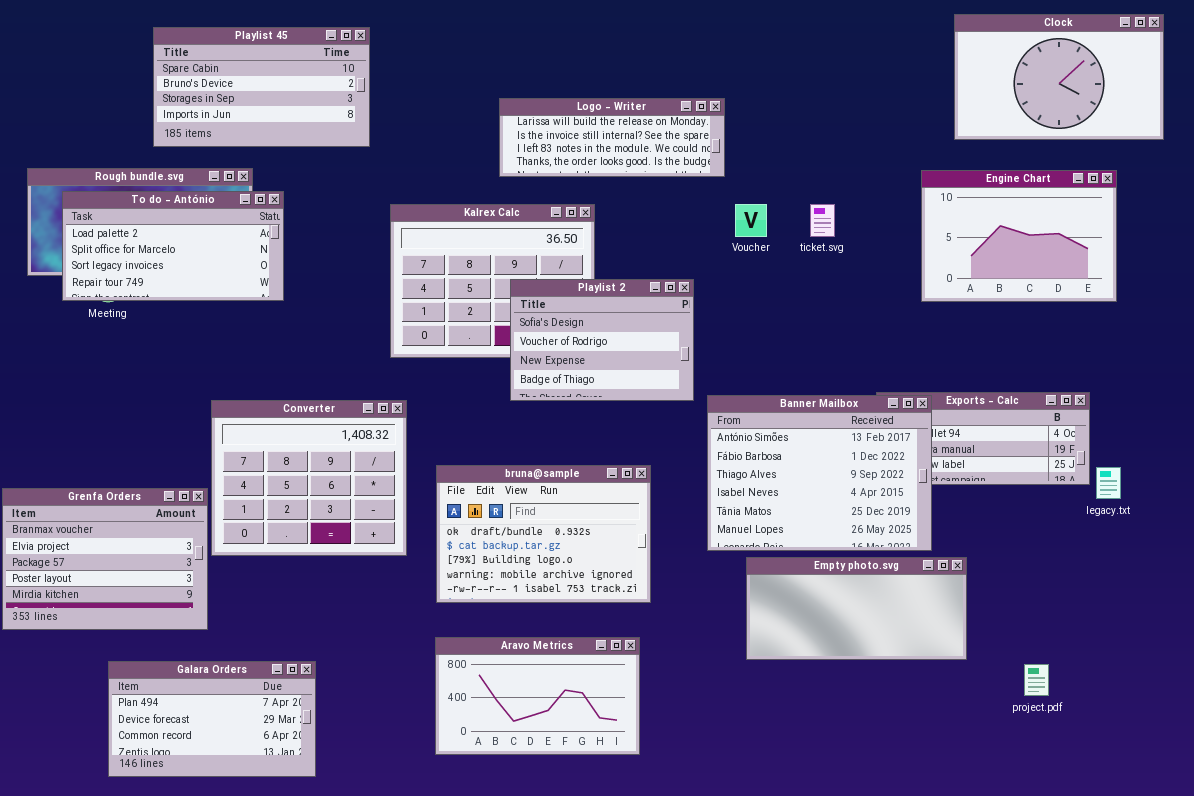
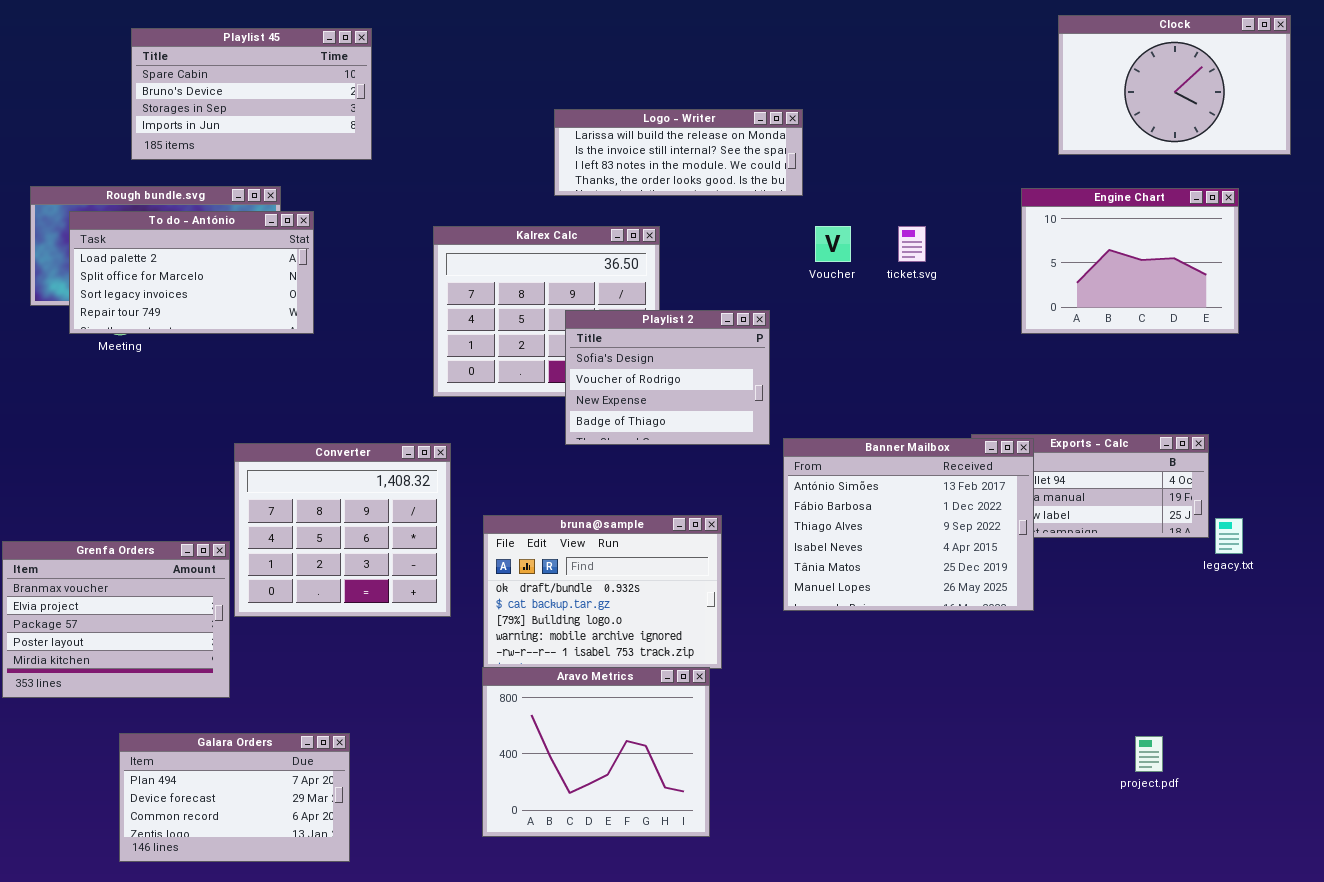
Playlist 45: [153,27,370,147] -> [131,28,372,160], moved
Empty photo.svg: [746,557,967,660] -> none, closed
Aravo Metrics: [435,637,640,755] -> [482,667,710,837], resized

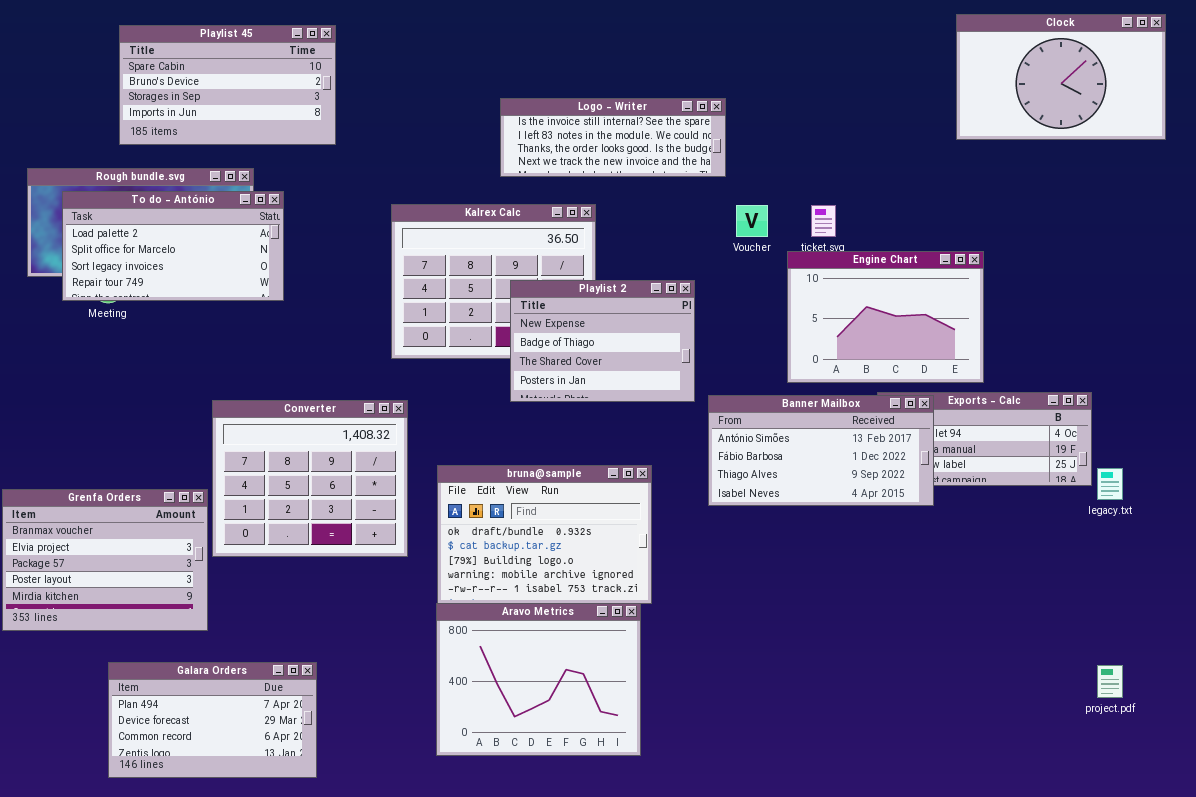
Logo - Writer: [554,109,803,196] -> [500,98,726,177], scrolled down 1 row
Engine Chart: [1021,188,1239,334] -> [787,251,984,383], moved
Playlist 2: [565,310,770,445] -> [510,280,695,402], scrolled down 2 rows
Banner Mailbox: [783,438,1034,611] -> [708,395,934,506], resized
project.pdf: [1135,736,1163,772] -> [1097,665,1123,698], moved

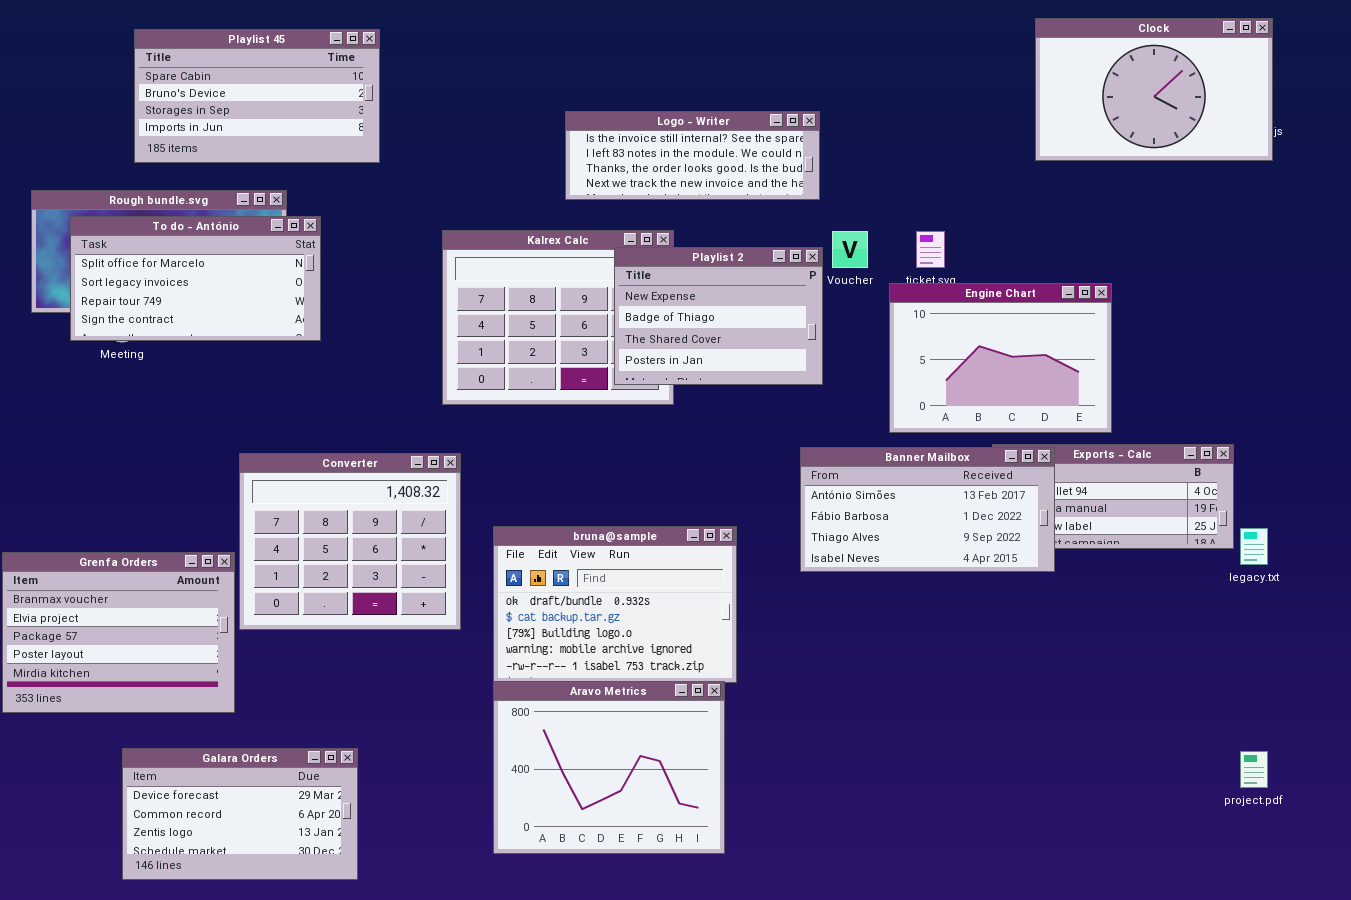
Clock: [956,14,1166,140] -> [1035,18,1273,161], moved
To do - António: [62,191,284,301] -> [70,216,321,341], scrolled down 1 row
Playlist 2: [510,280,695,402] -> [614,247,823,385], moved
Galara Orders: [108,662,317,778] -> [122,748,358,880], scrolled down 1 row

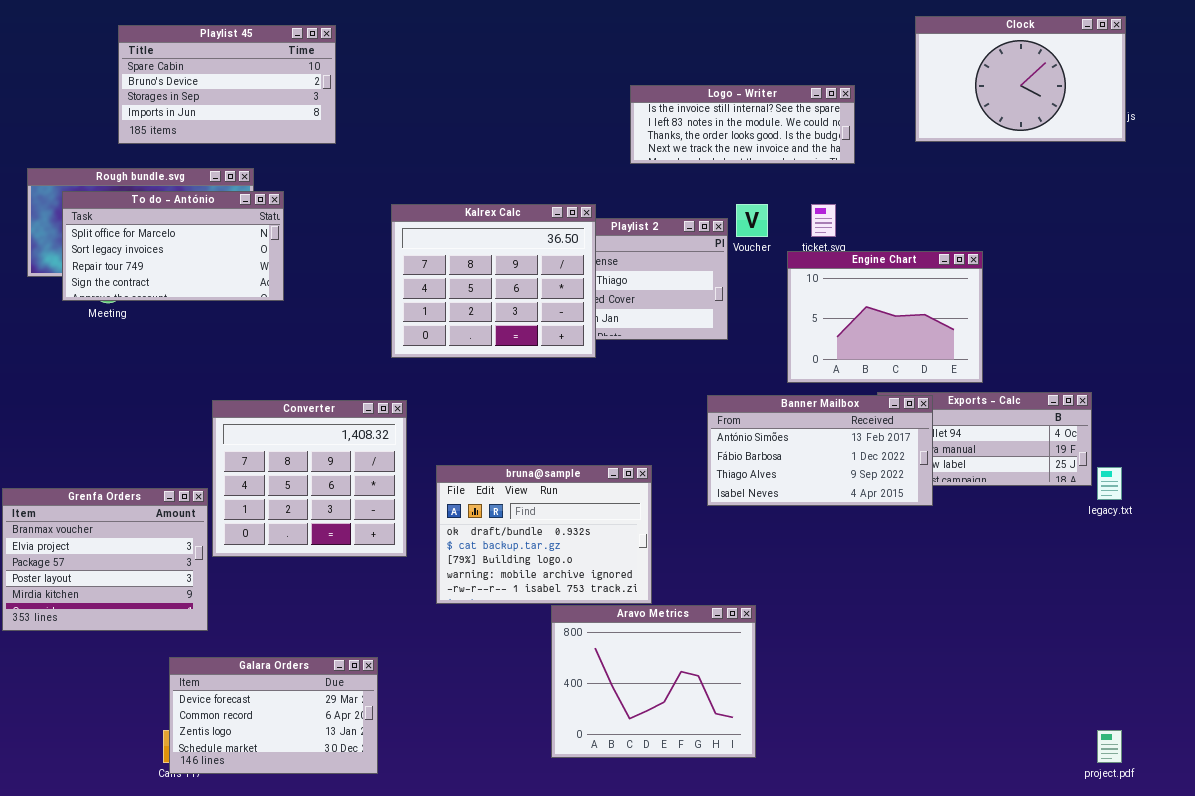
Logo - Writer: [565,111,820,200] -> [630,85,855,164], moved
Kalrex Calc: [442,230,674,405] -> [391,204,596,358], raised
Aravo Metrics: [493,681,725,854] -> [551,605,756,758], moved
Galara Orders: [122,748,358,880] -> [169,657,378,774], moved
project.pdf: [1240,751,1268,788] -> [1097,730,1122,763], moved

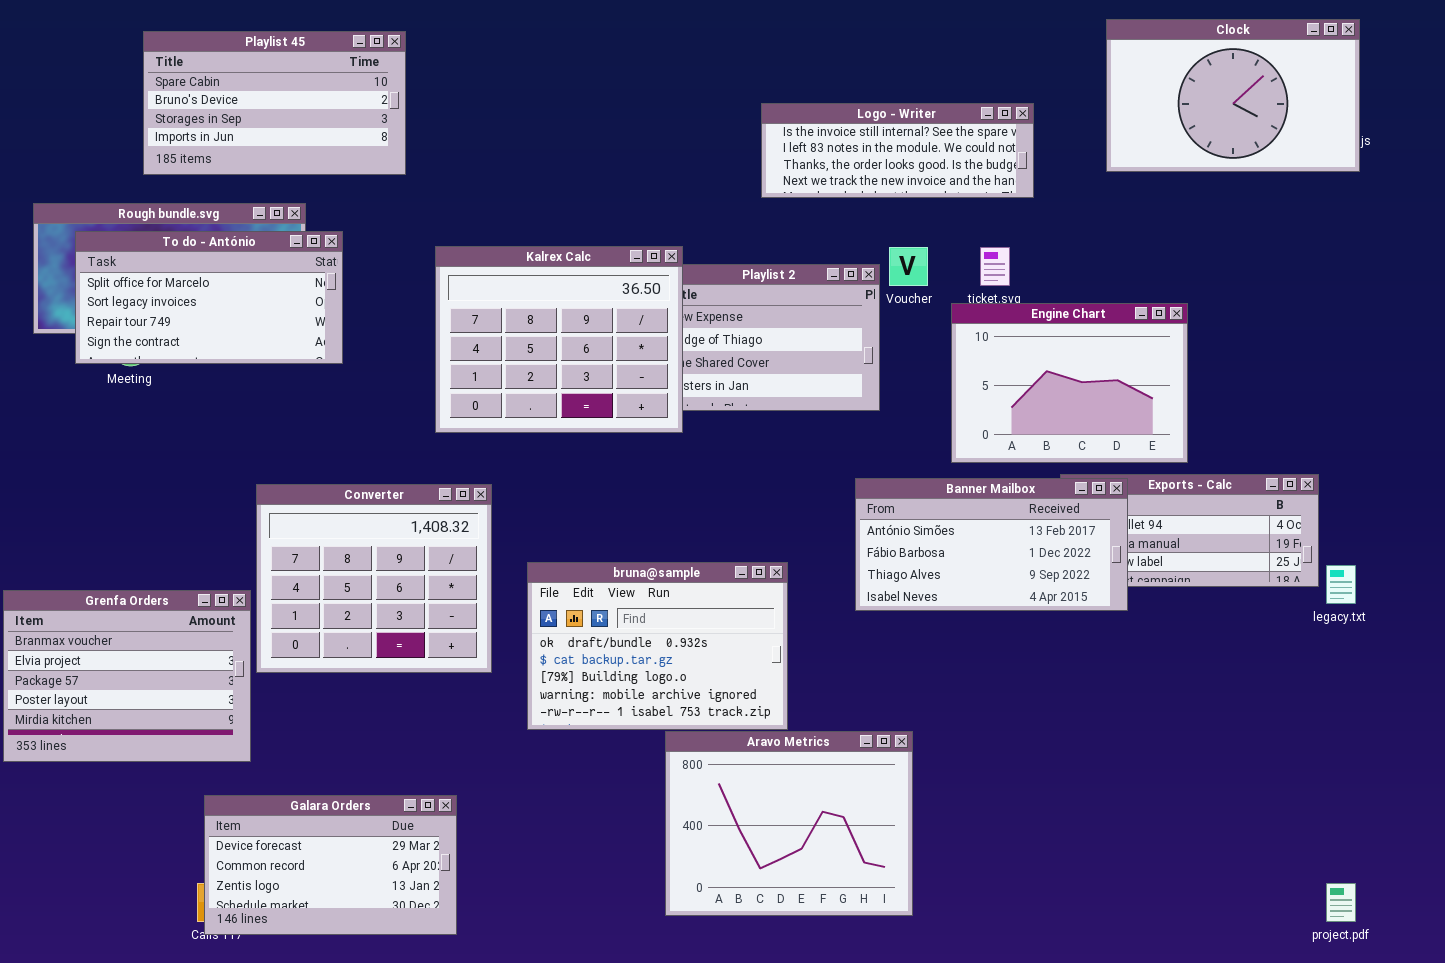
Kalrex Calc: [391,204,596,358] -> [435,246,683,433], moved

